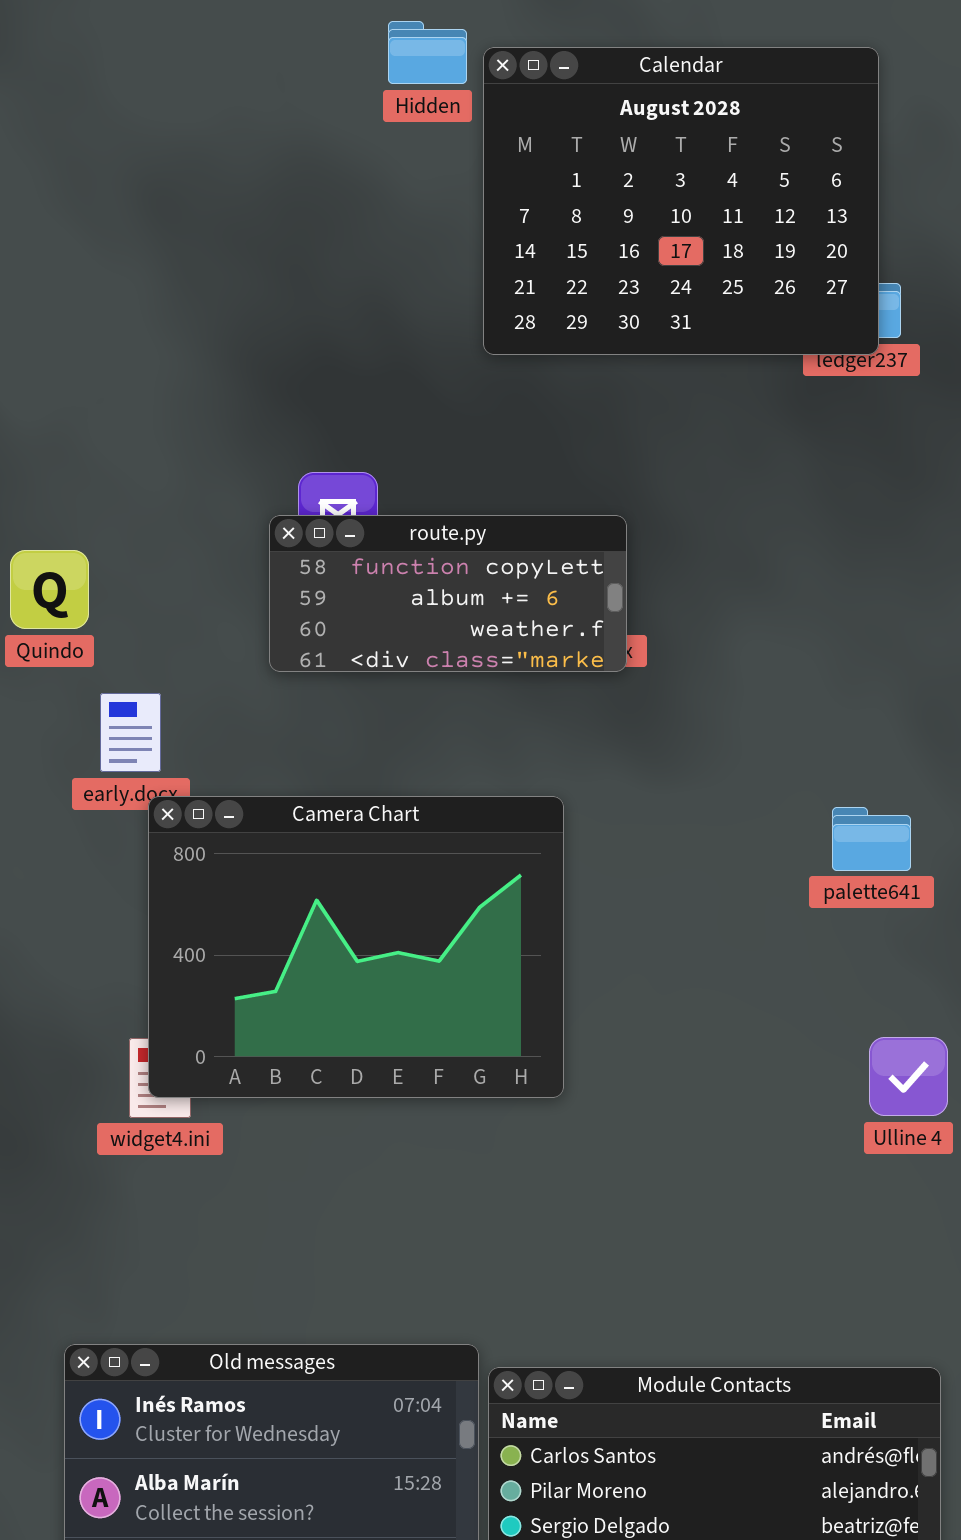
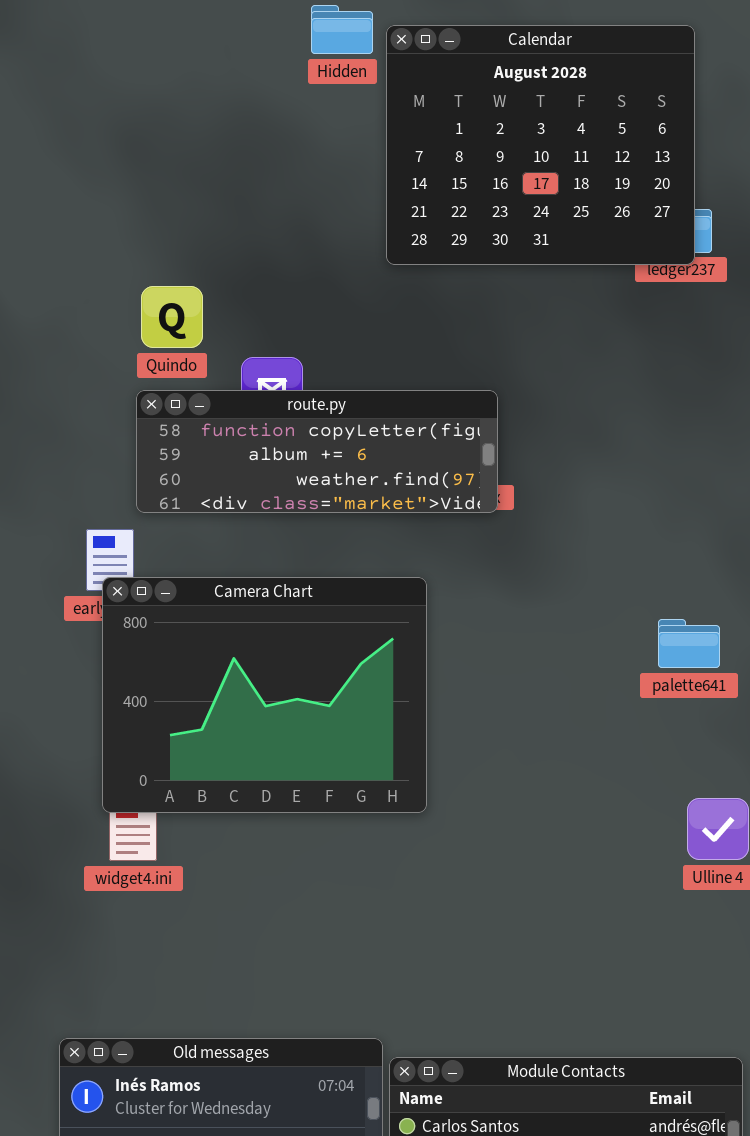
route.py: [269,515,627,672] -> [136,390,498,513], resized
Quindo: [10,550,89,629] -> [141,286,203,348], moved
Camera Chart: [148,796,564,1098] -> [102,577,427,813], moved

